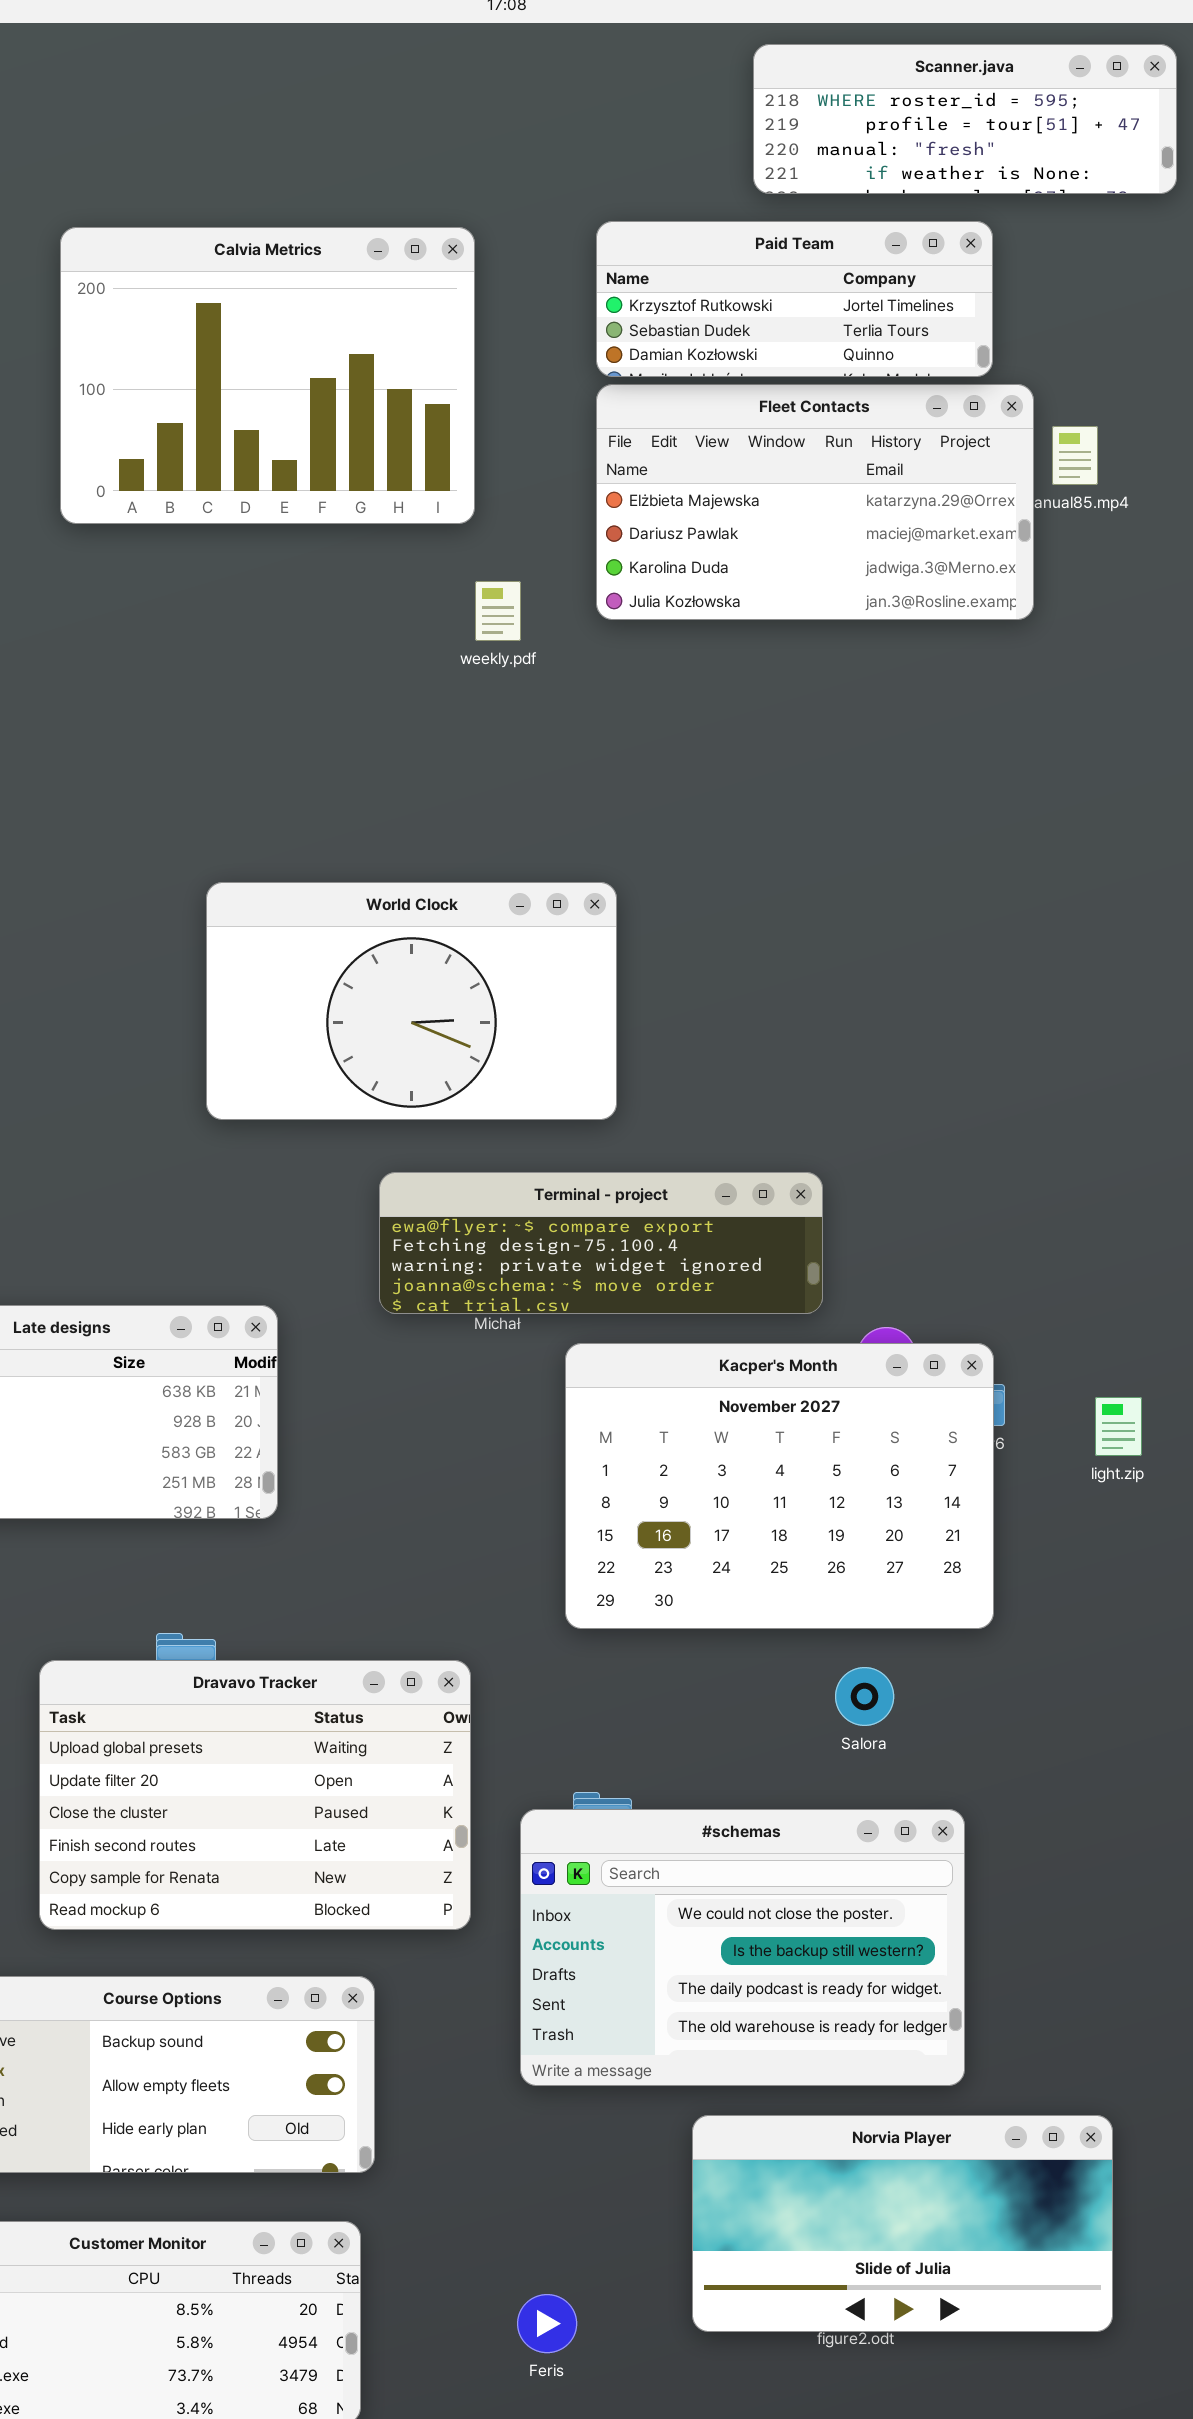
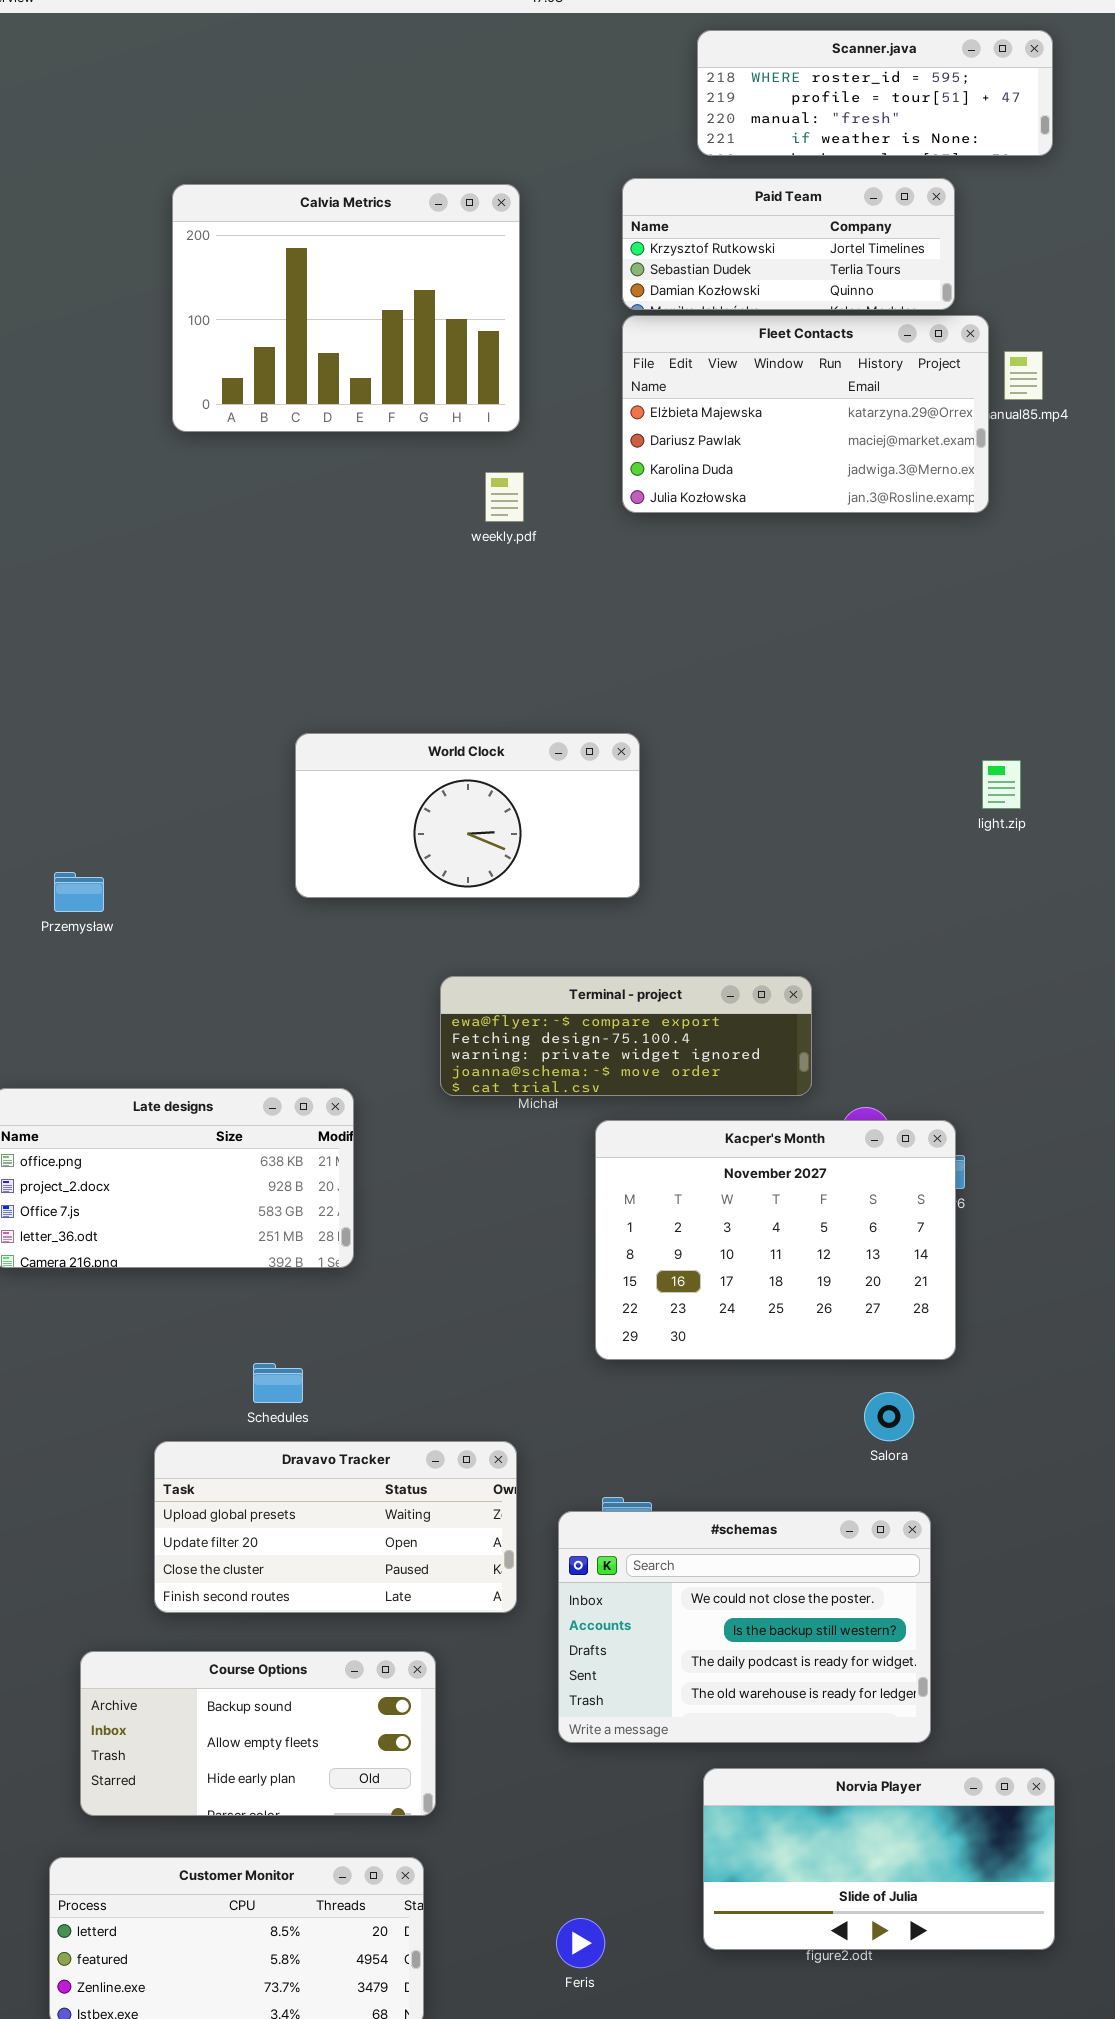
Scanner.java: [753,44,1177,194] -> [697,30,1053,156], moved
weekly.pdf: [475,581,521,641] -> [485,472,524,522], moved
World Clock: [206,882,617,1120] -> [295,733,640,898], resized
light.zip: [1095,1397,1142,1456] -> [982,760,1021,809], moved
Dravavo Tracker: [39,1660,471,1930] -> [154,1441,517,1613], resized
Salora: [835,1667,894,1726] -> [864,1392,914,1441], moved

